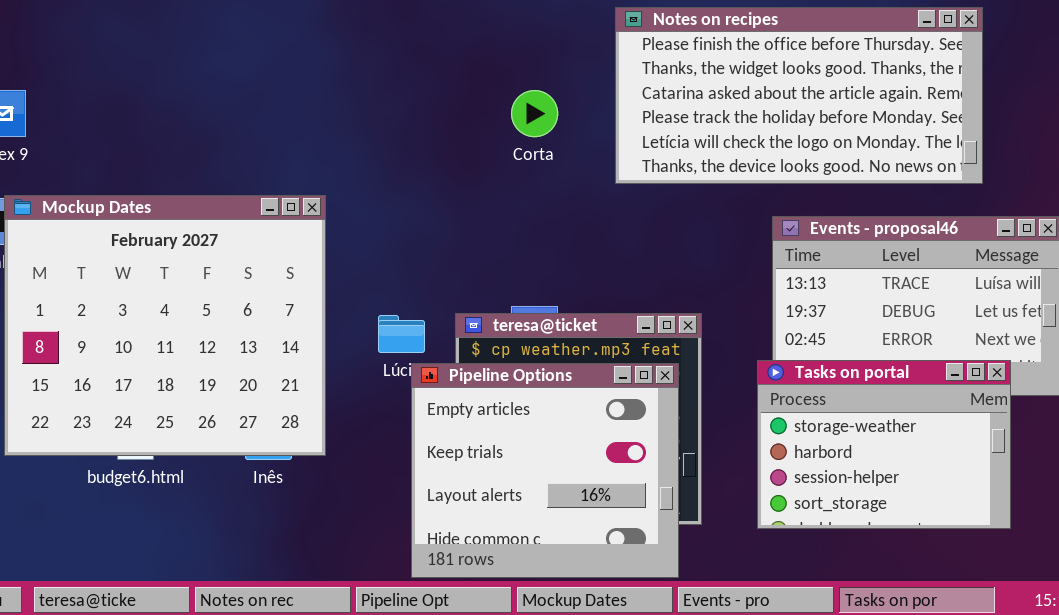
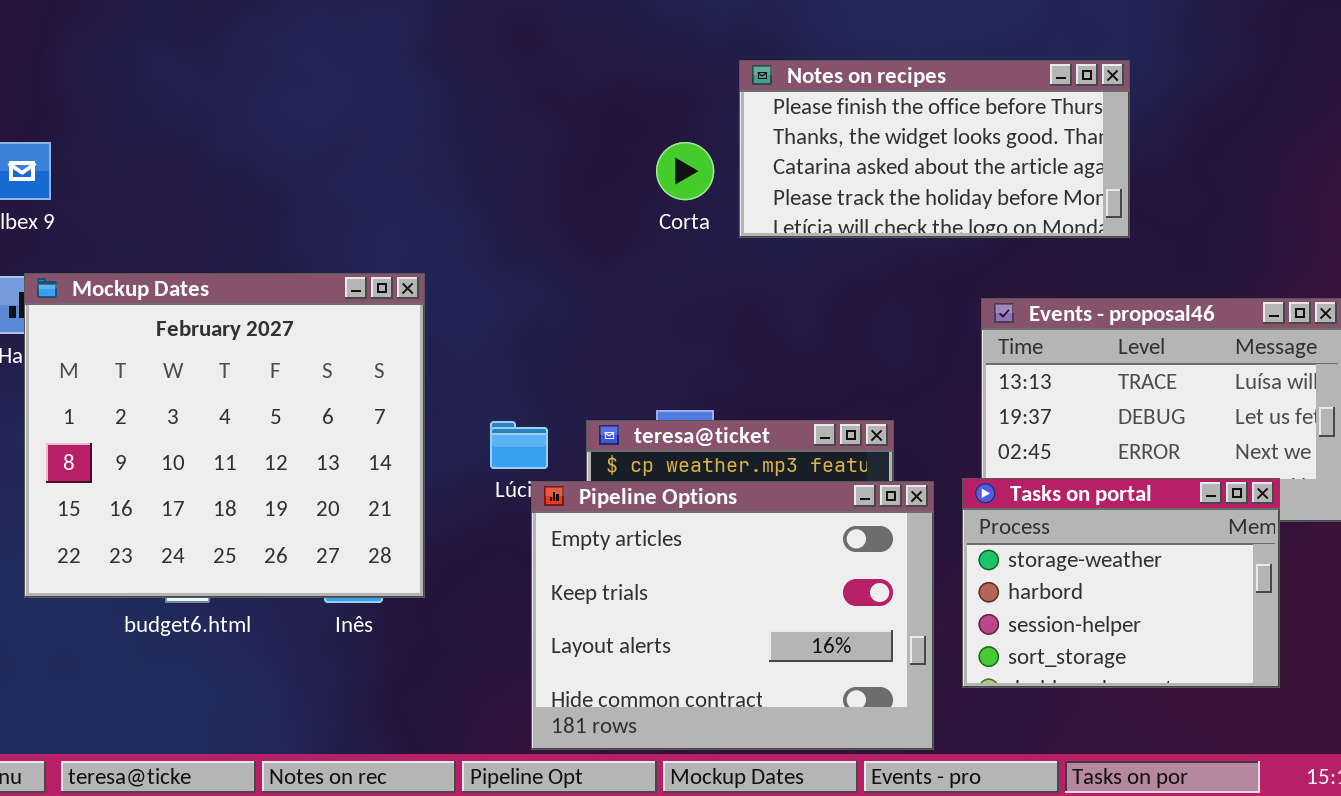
Notes on recipes: [615,7,983,184] -> [739,60,1130,238], moved, resized
Pipeline Options: [411,363,679,578] -> [531,481,934,750], resized

